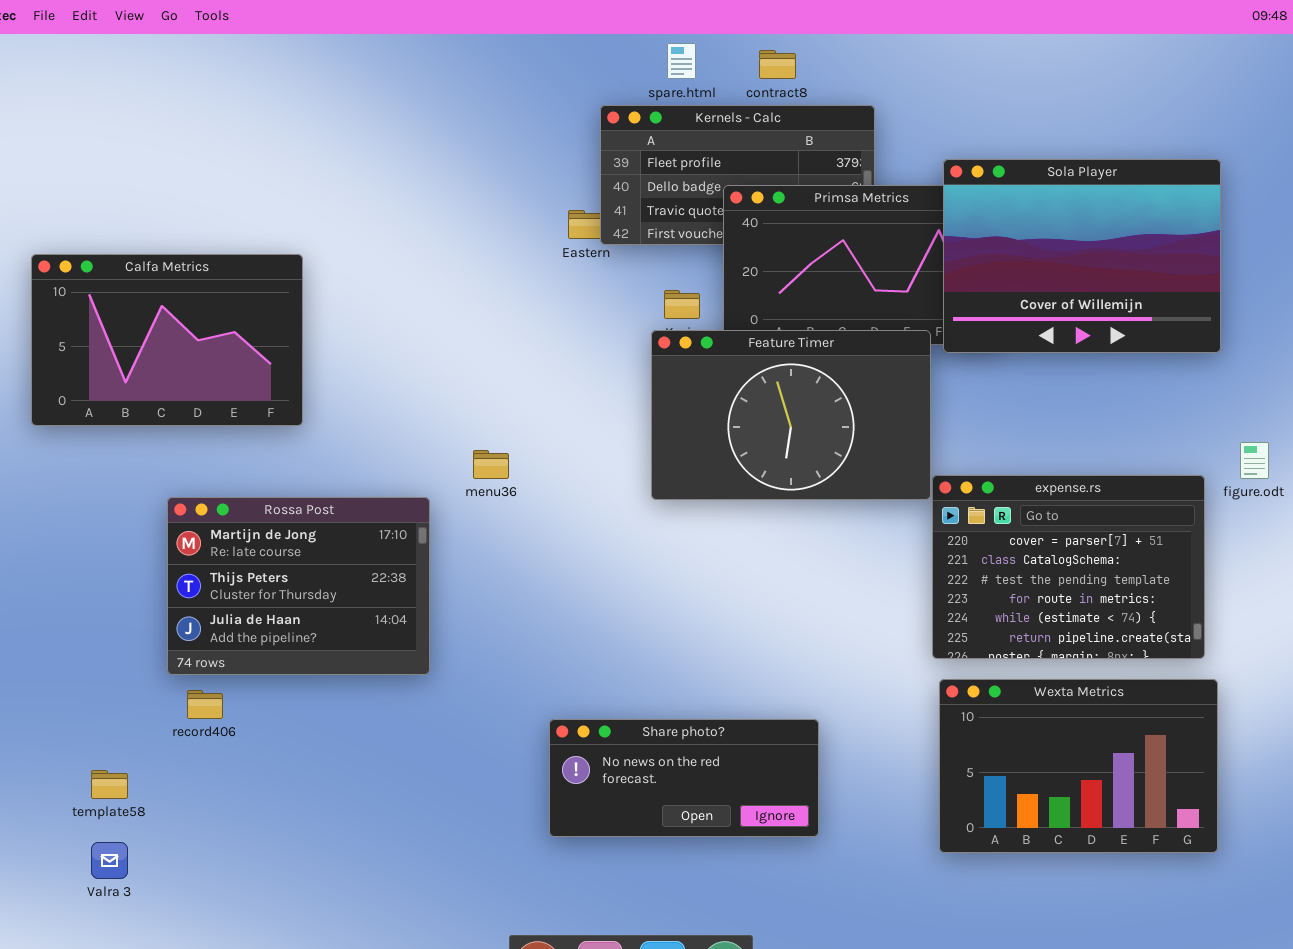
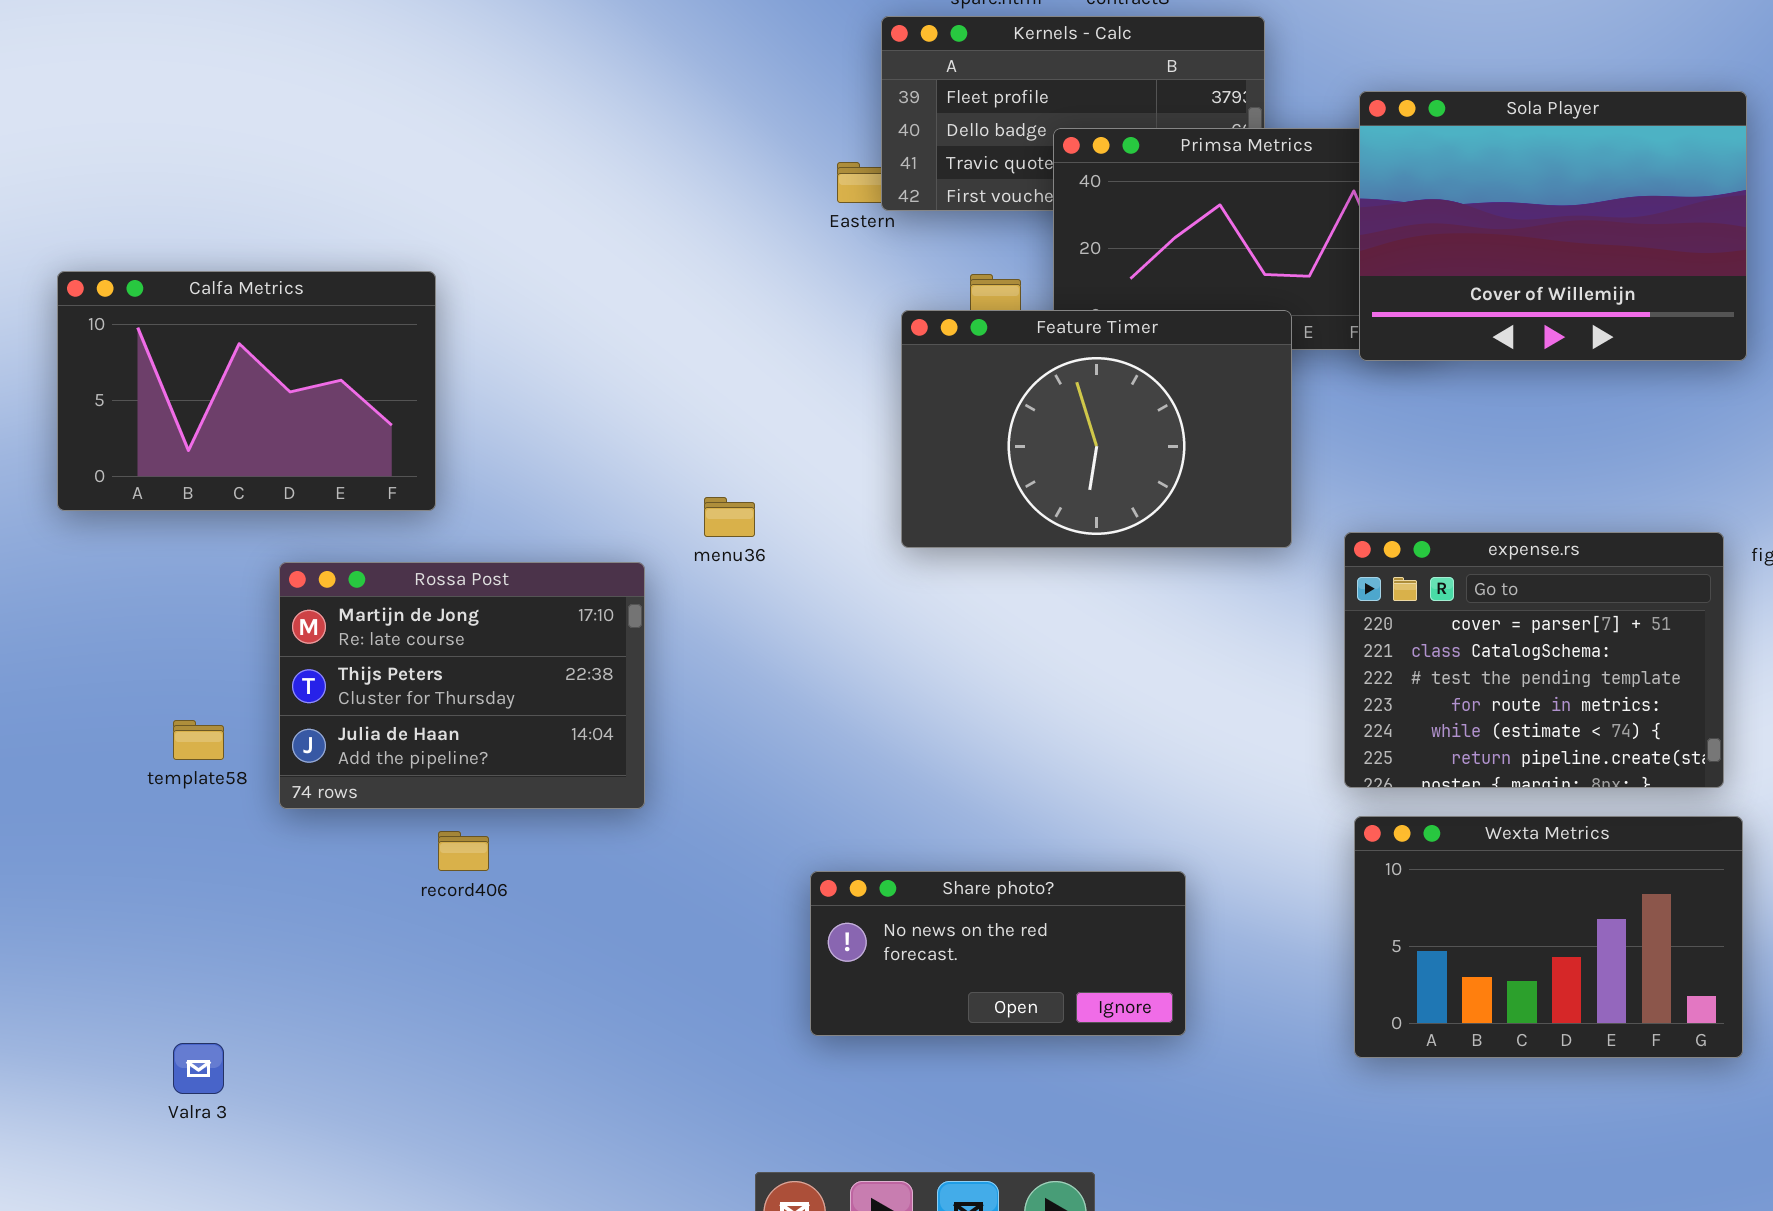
Calfa Metrics: [31,254,303,426] -> [57,271,436,511], moved
Feature Timer: [651,330,931,500] -> [901,310,1292,548], moved
record406: [187,690,223,719] -> [438,831,489,871], moved
template58: [91,770,128,799] -> [173,720,224,760], moved

